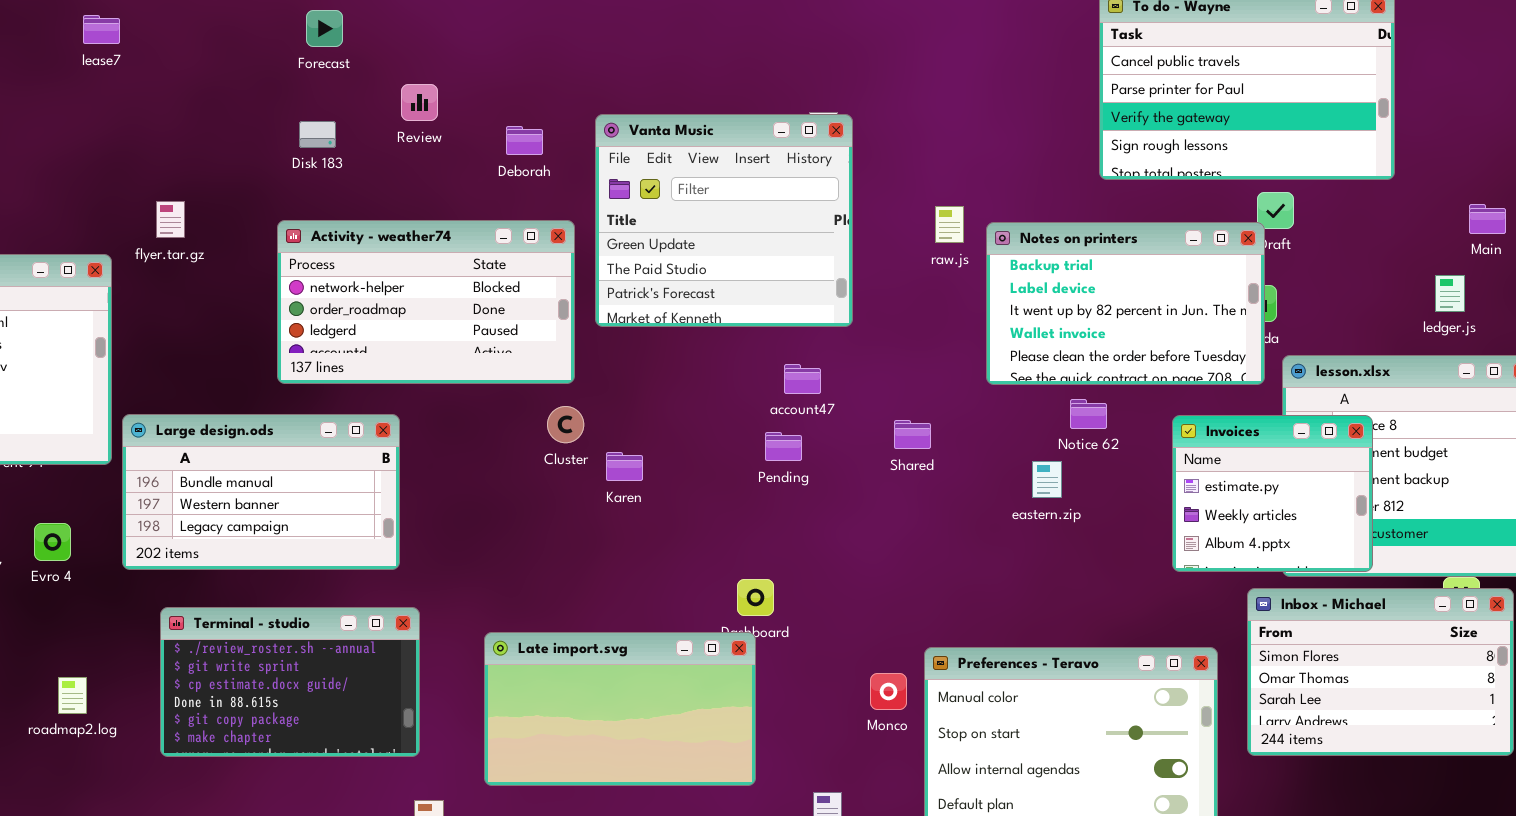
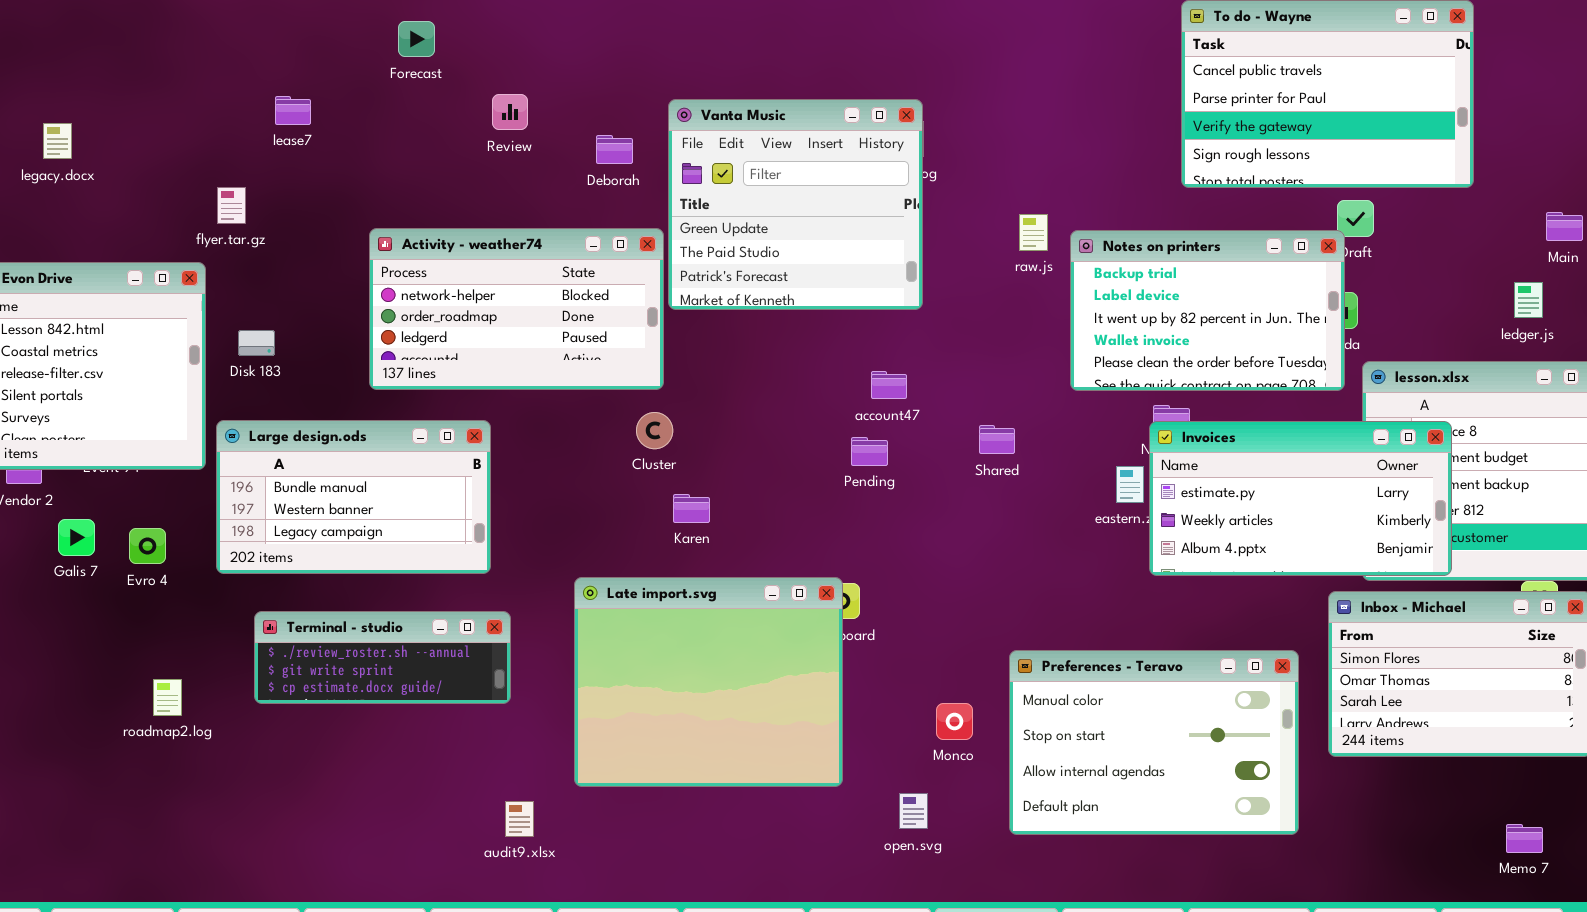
lease7: [83,15,120,44] -> [275,96,311,125], moved
Vanta Music: [595,114,853,327] -> [668,99,923,310], moved
Disk 183: [299,121,336,148] -> [238,330,275,356], moved
flyer.tar.gz: [156,201,185,238] -> [217,187,246,224], moved
Invoices: [1172,415,1373,572] -> [1149,421,1452,576], resized
Karen: [606,452,643,481] -> [673,494,710,523], moved
Terminal - studio: [160,607,420,757] -> [254,611,511,704], resized
Late import.svg: [484,632,756,786] -> [574,577,843,787], resized
Monco: [870,673,907,710] -> [936,703,973,740], moved

